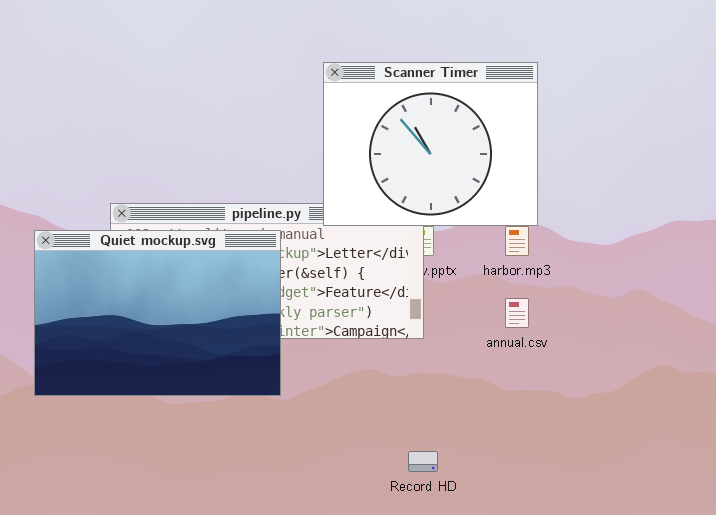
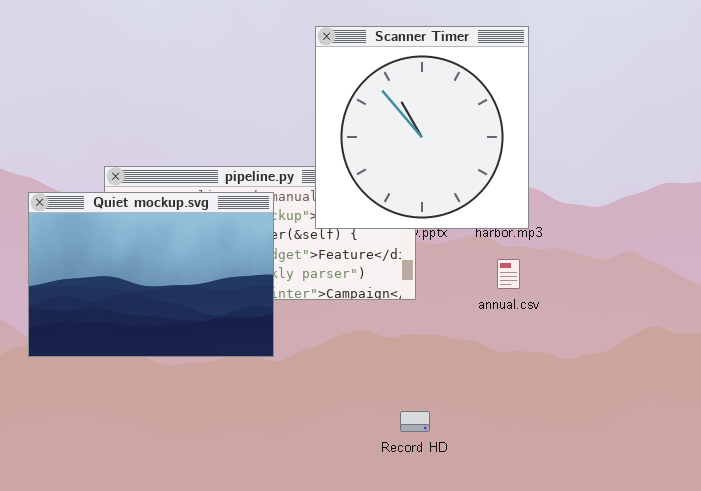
Scanner Timer: [323,62,538,226] -> [315,26,529,229], resized

